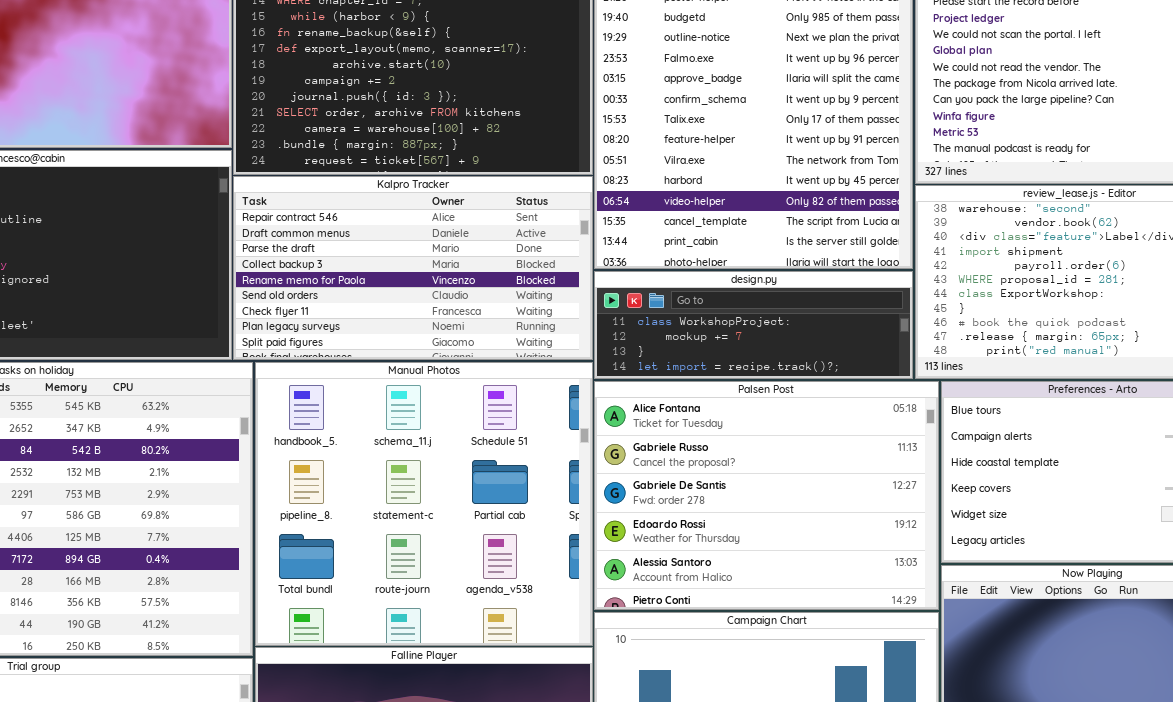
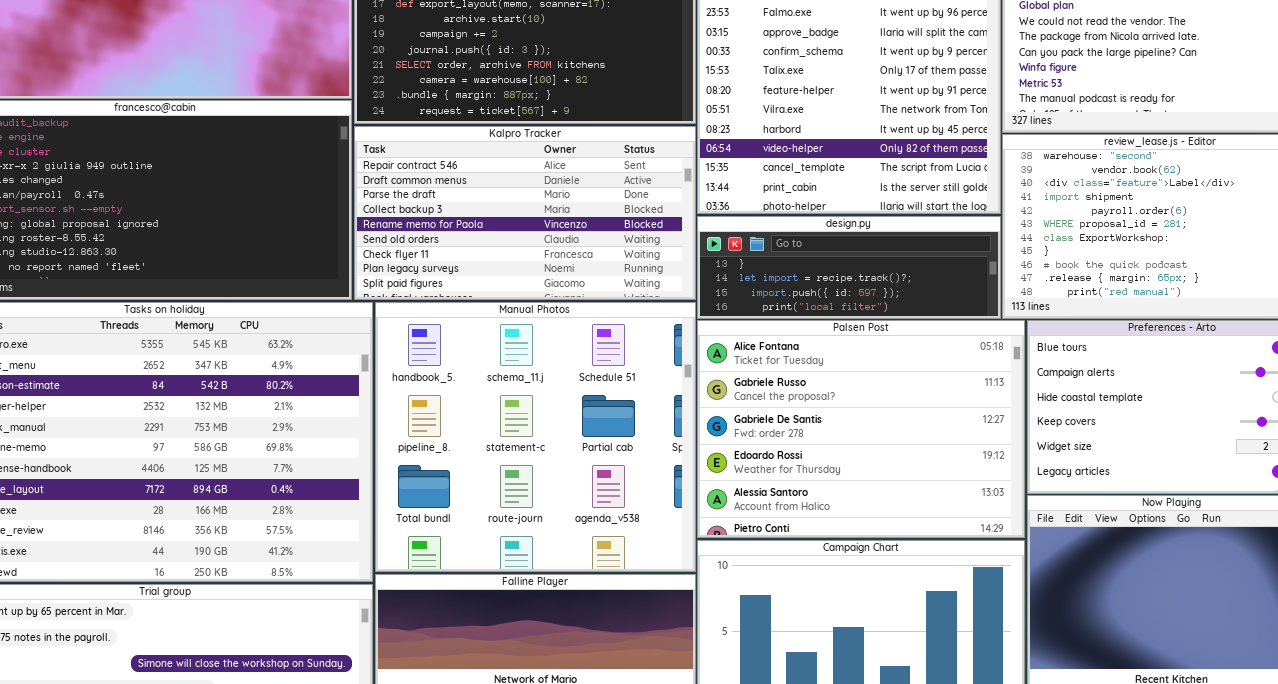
design.py: [594,271,913,379] -> [697,216,1001,319], scrolled down 2 rows

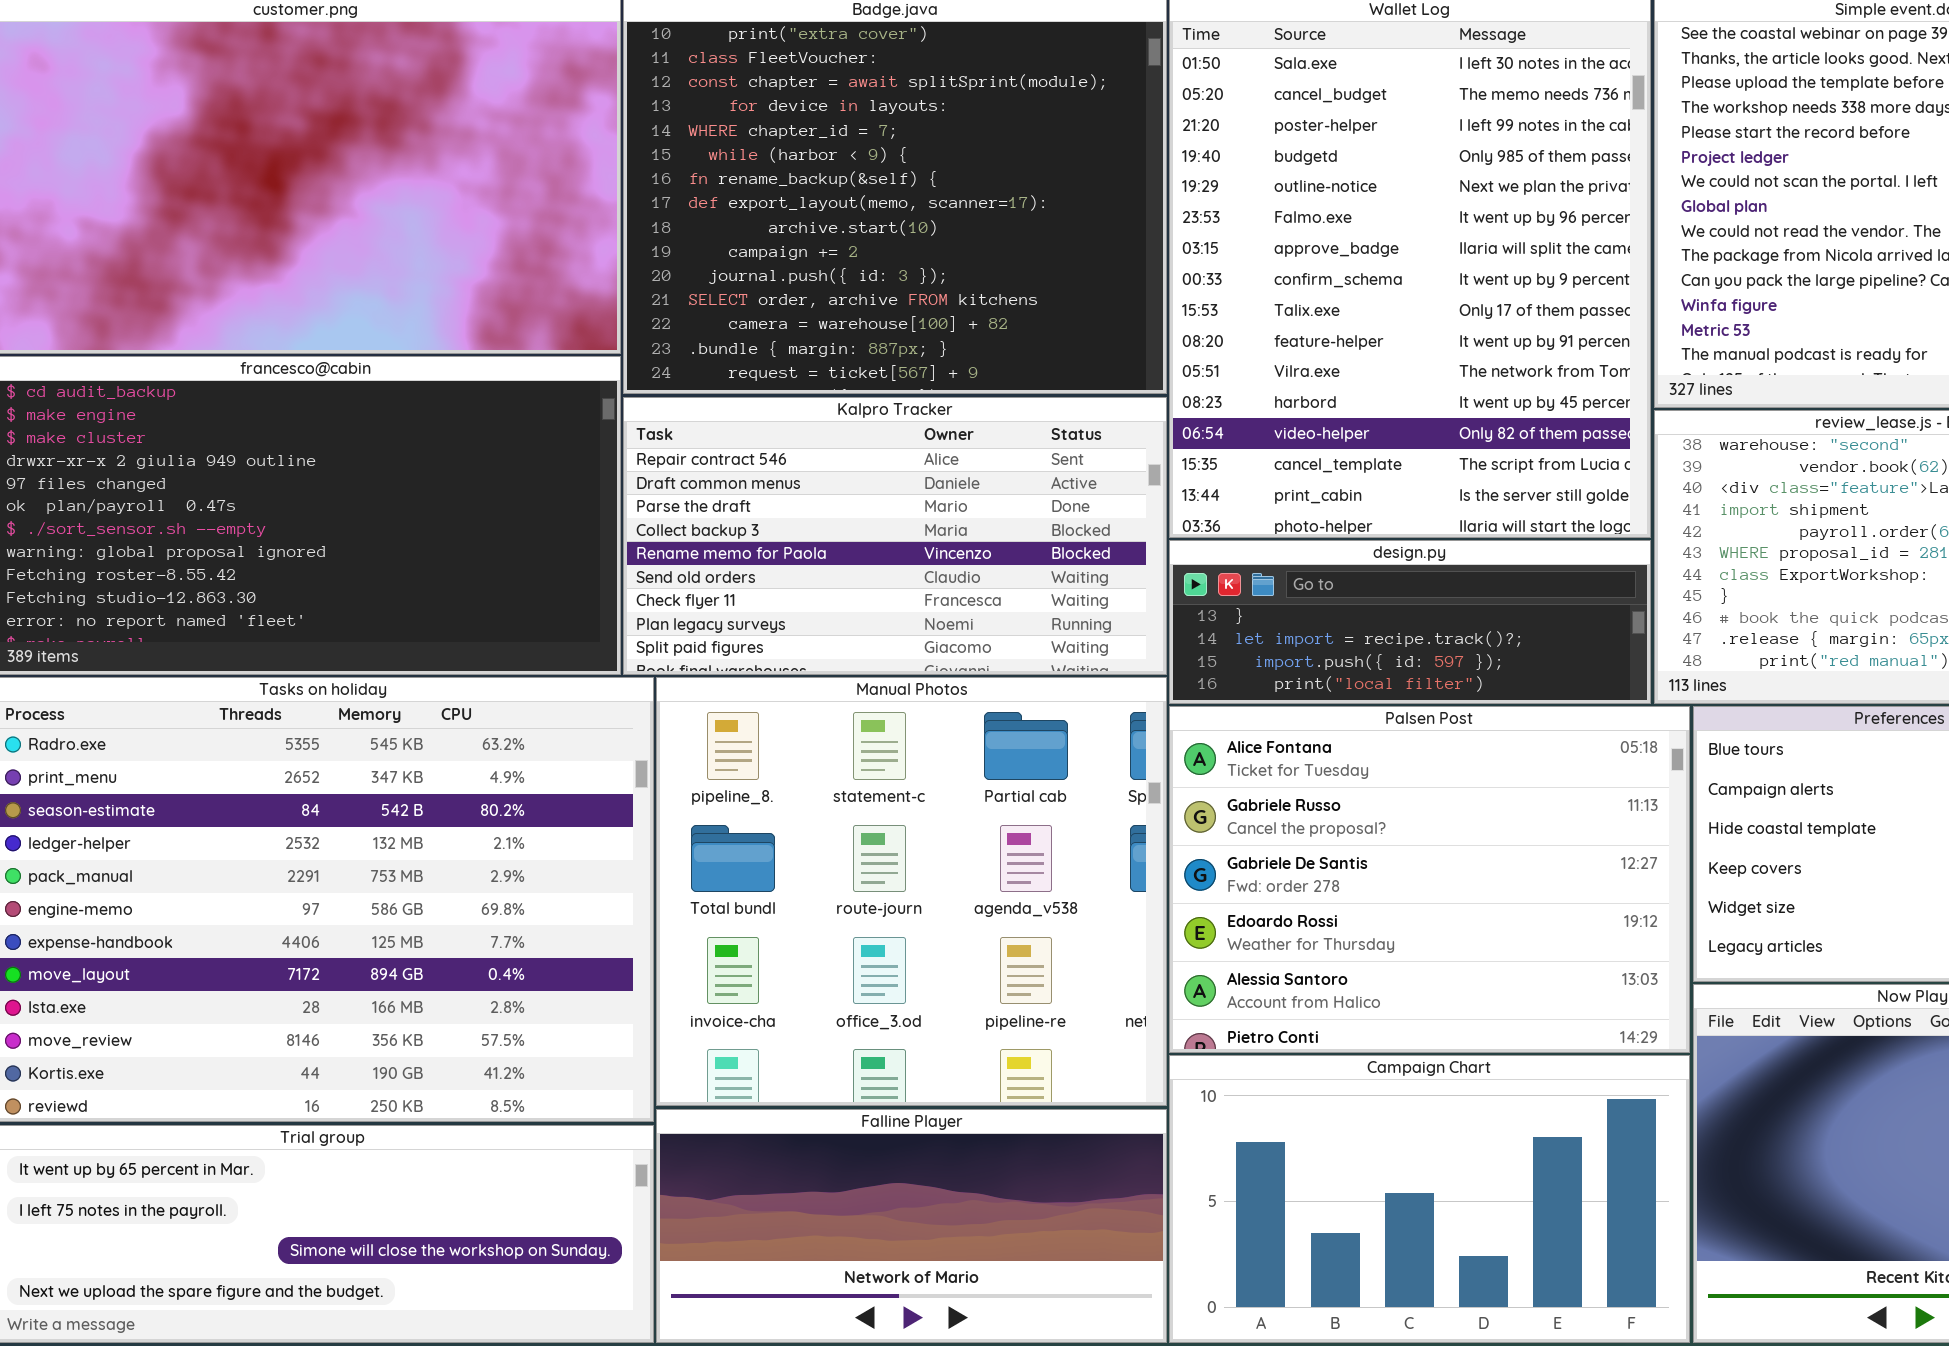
Manual Photos: [375,302,696,572] -> [656,677,1167,1106], scrolled down 1 row

